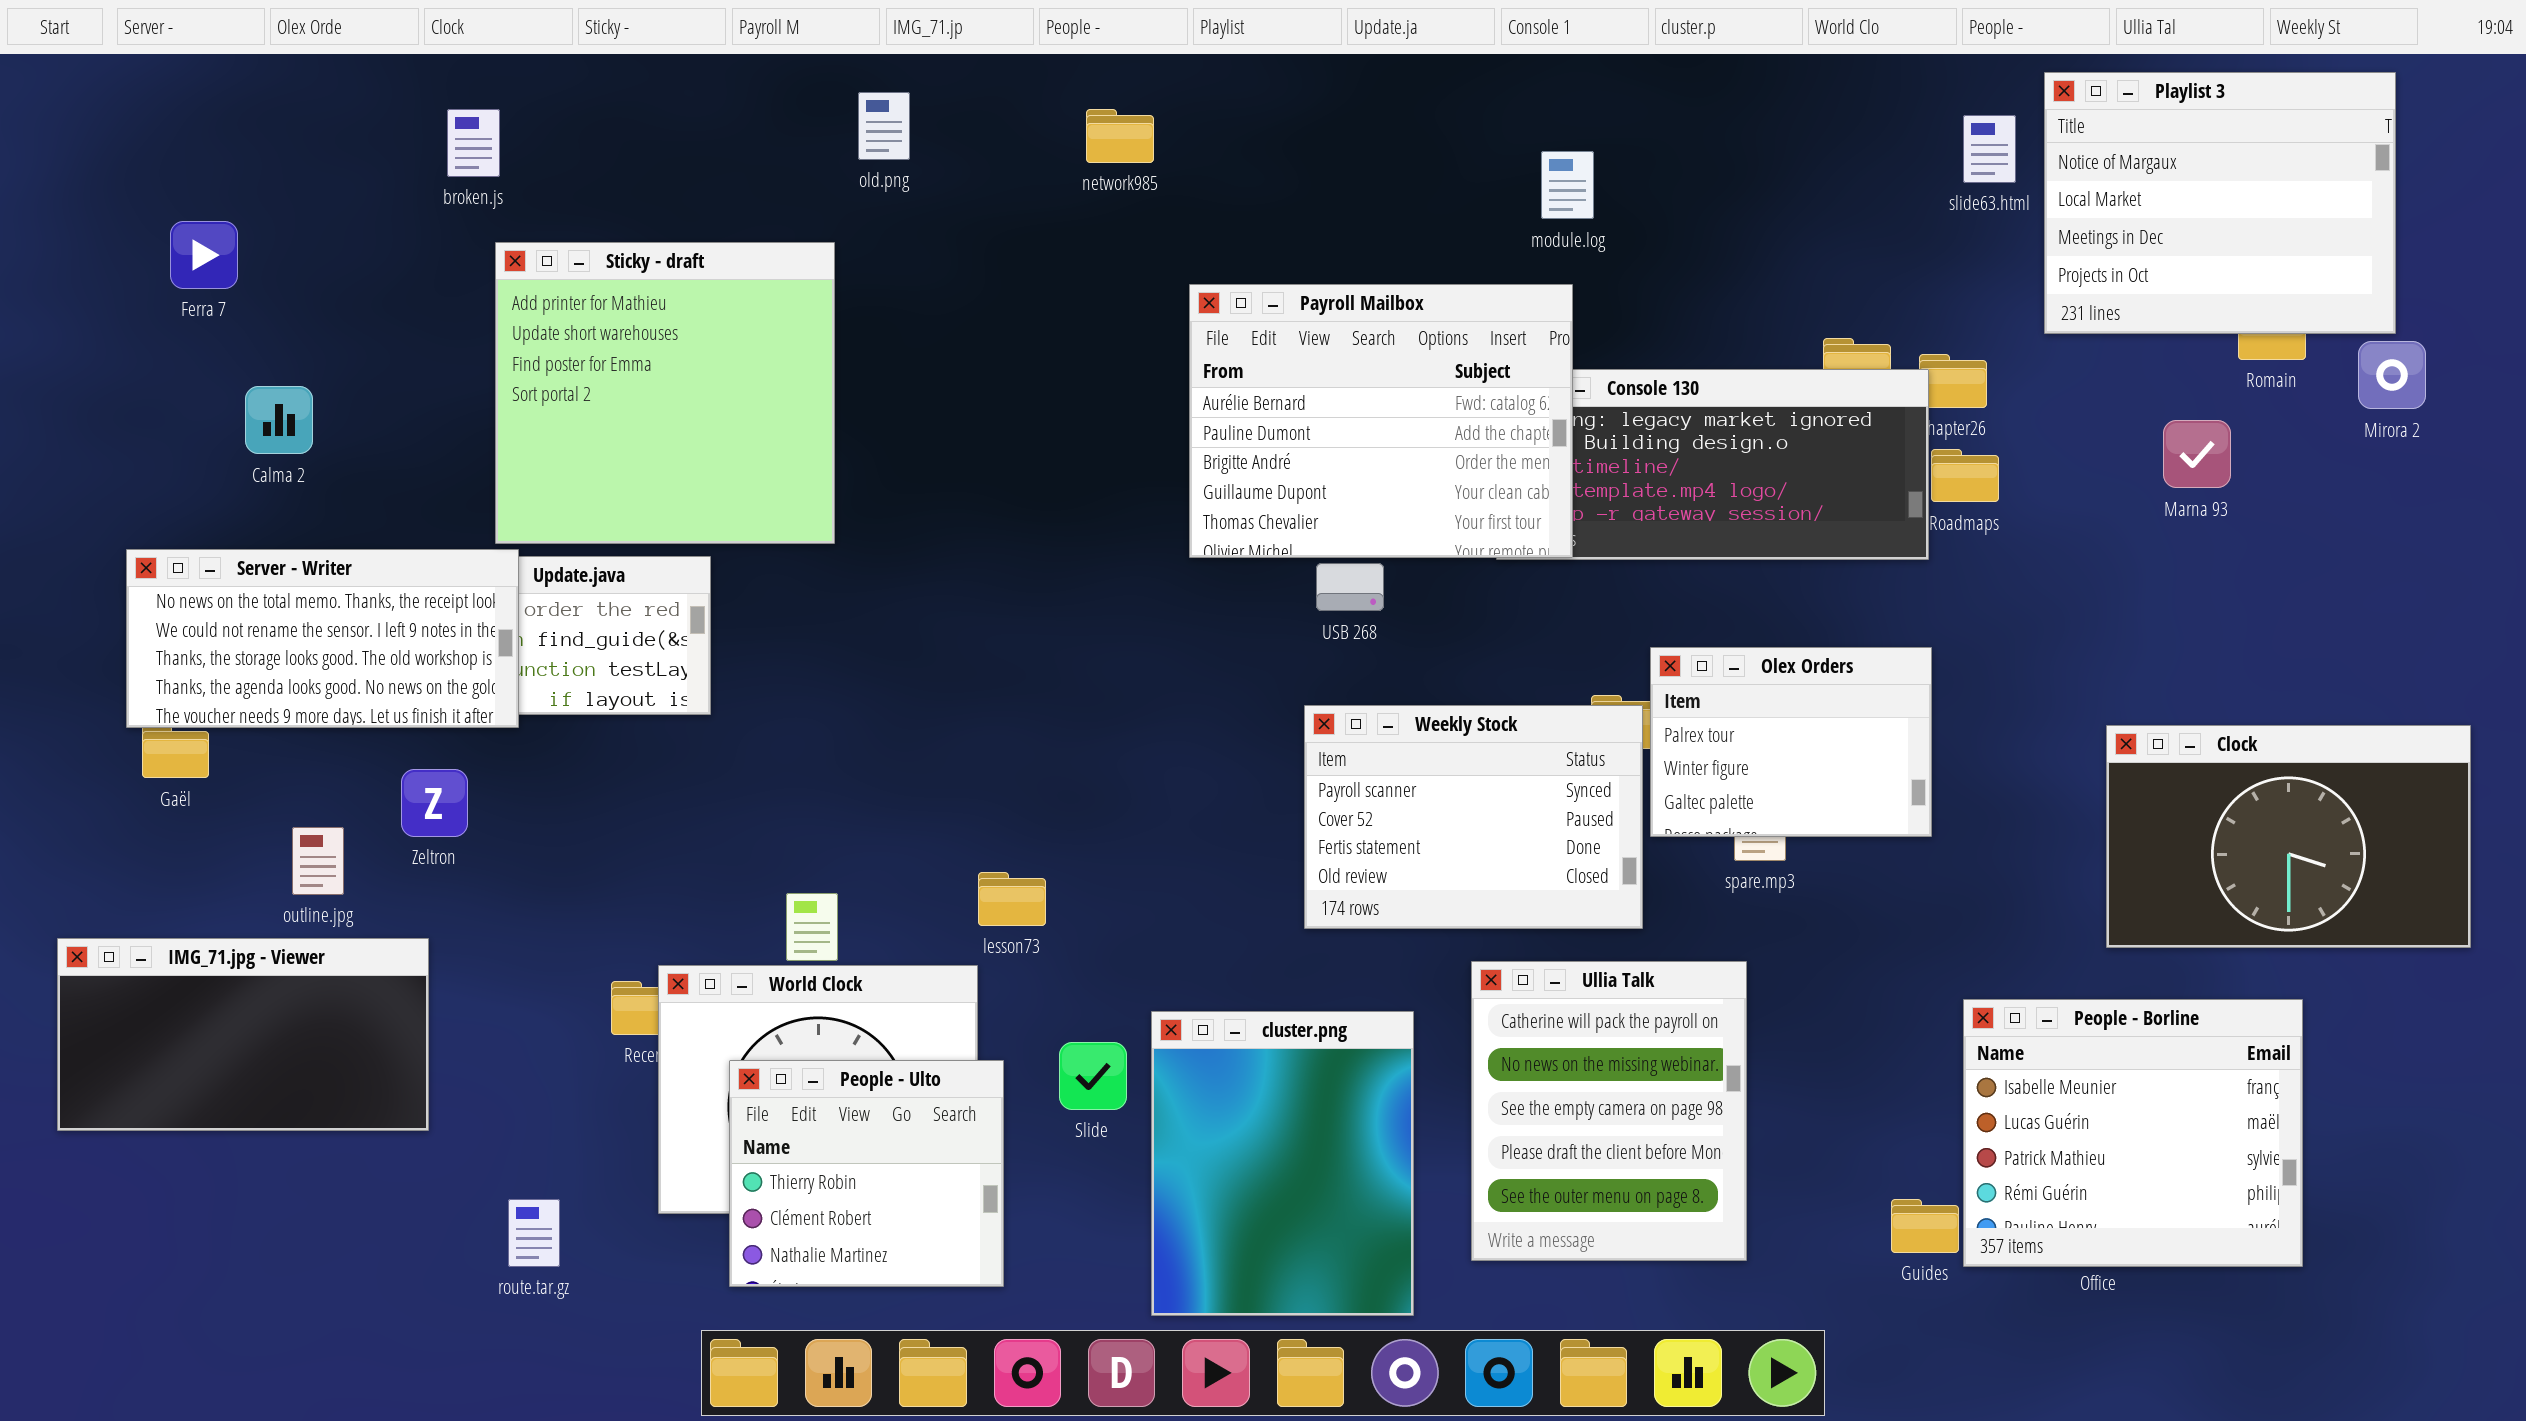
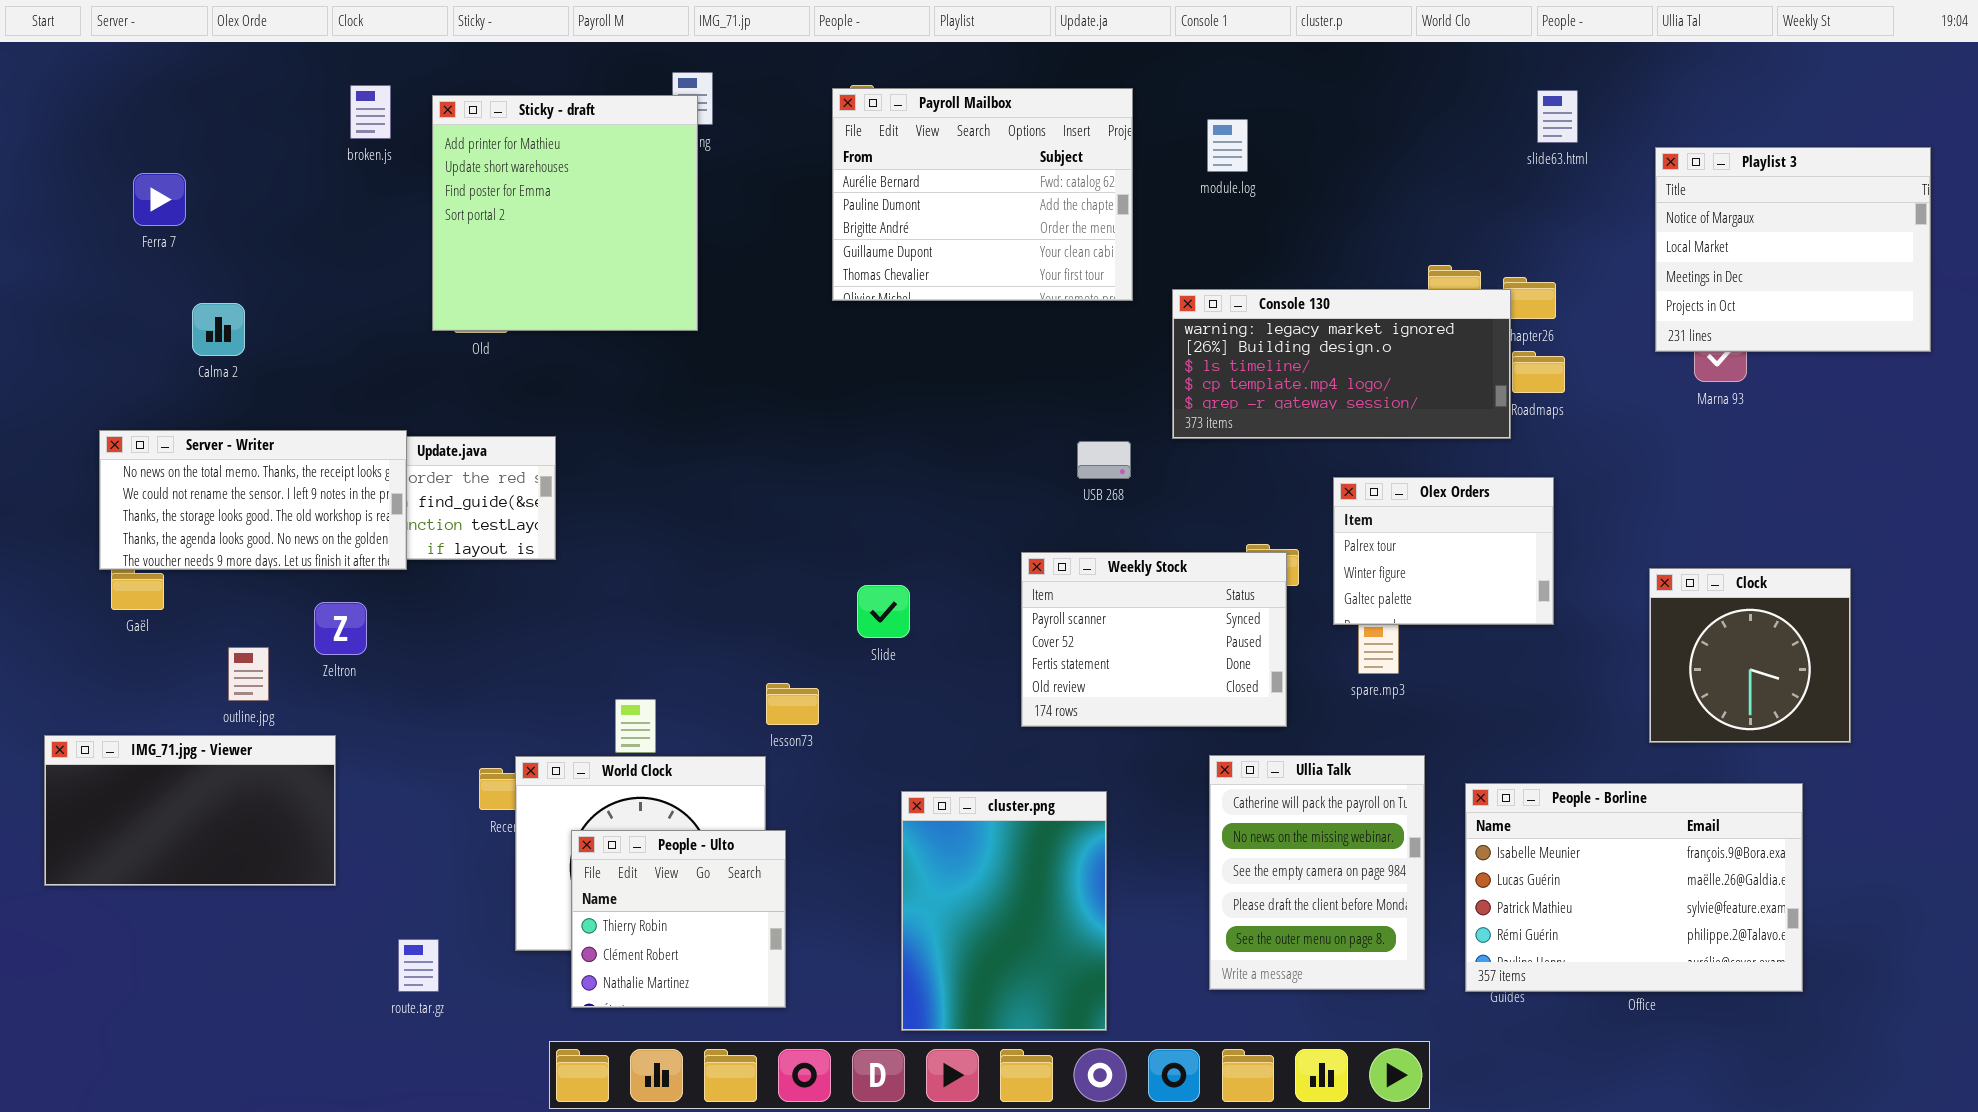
Playlist 3: [2044,72,2396,334] -> [1655,147,1931,352], moved
Sticky - draft: [495,242,835,544] -> [432,95,698,331], moved
Payroll Mailbox: [1189,284,1573,558] -> [832,88,1133,301], moved
USB 268: [1316,563,1384,611] -> [1077,441,1131,479], moved
Olex Orders: [1650,647,1932,837] -> [1333,477,1554,625], moved
Clock: [2106,725,2471,948] -> [1649,568,1851,743], resized
Ullia Talk: [1471,961,1747,1261] -> [1209,755,1425,990], moved
People - Borline: [1963,999,2303,1267] -> [1465,783,1803,992], resized
Slide: [1059,1042,1127,1110] -> [857,585,910,638], moved

